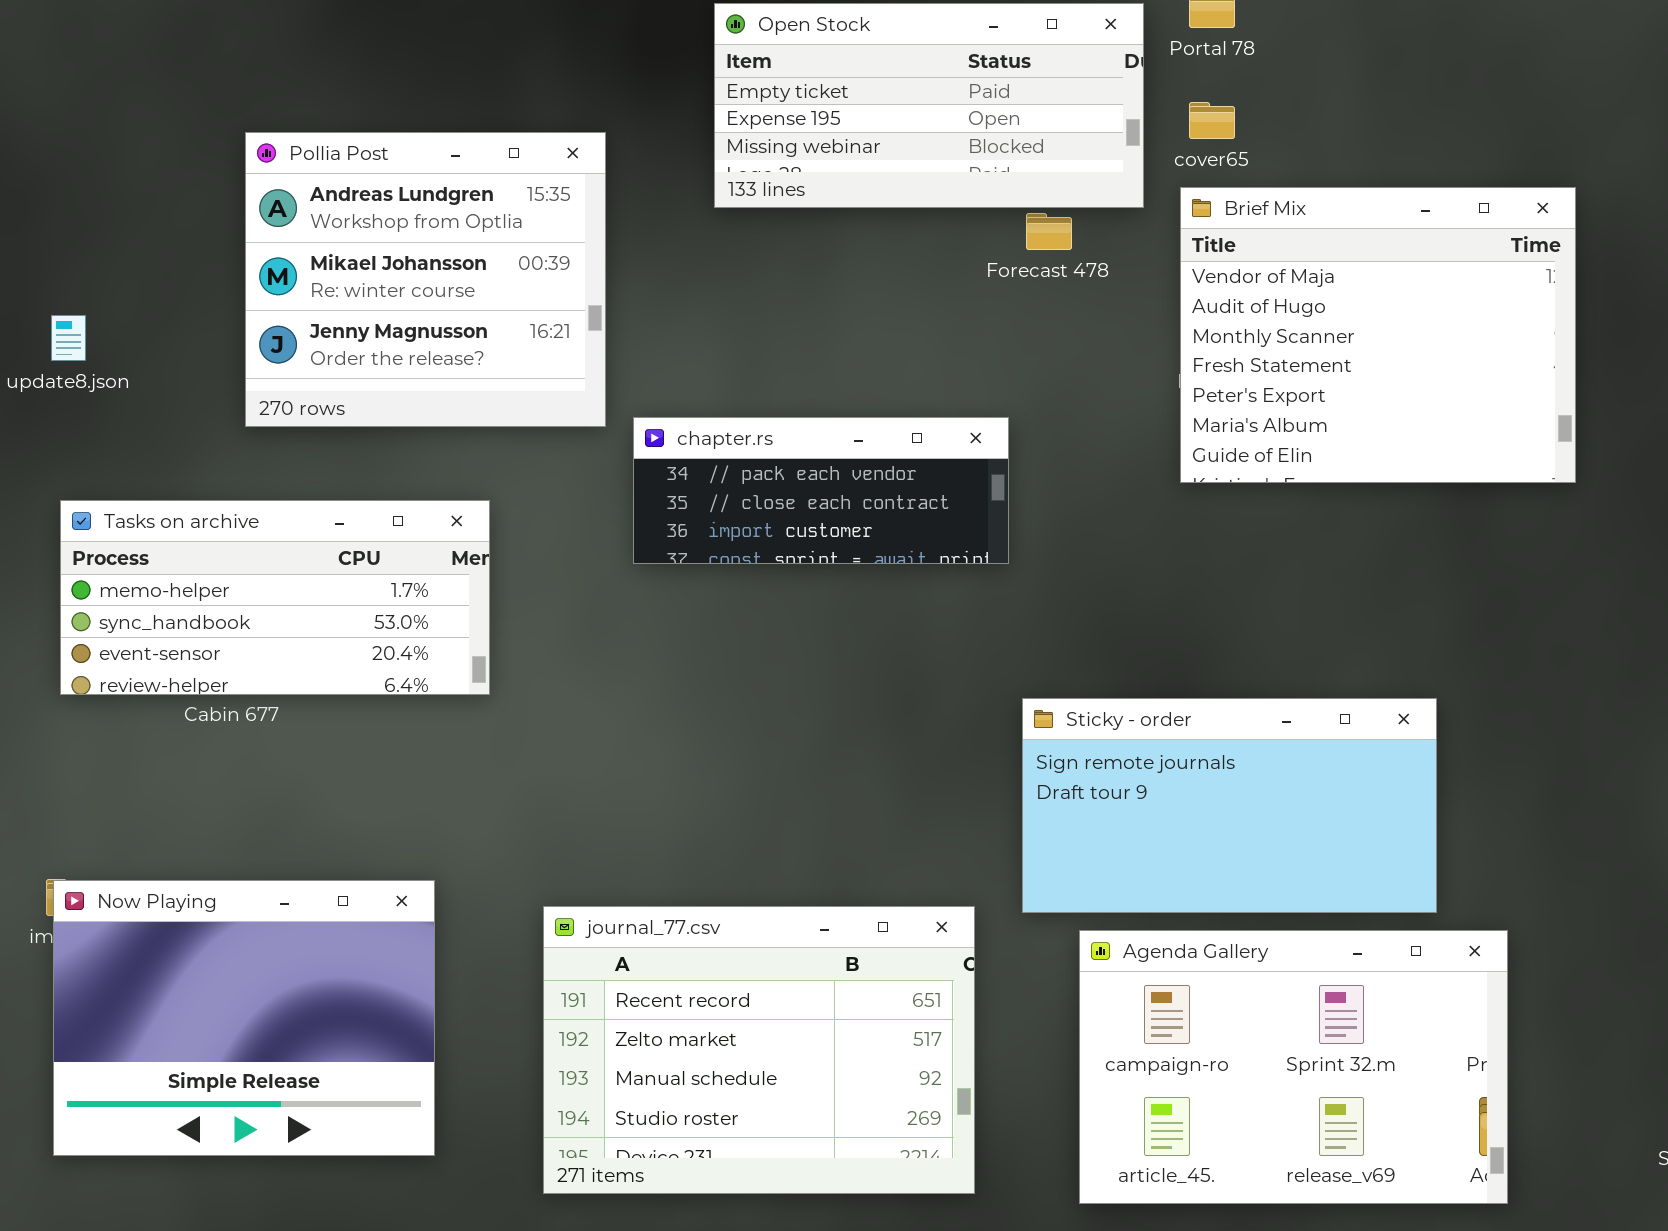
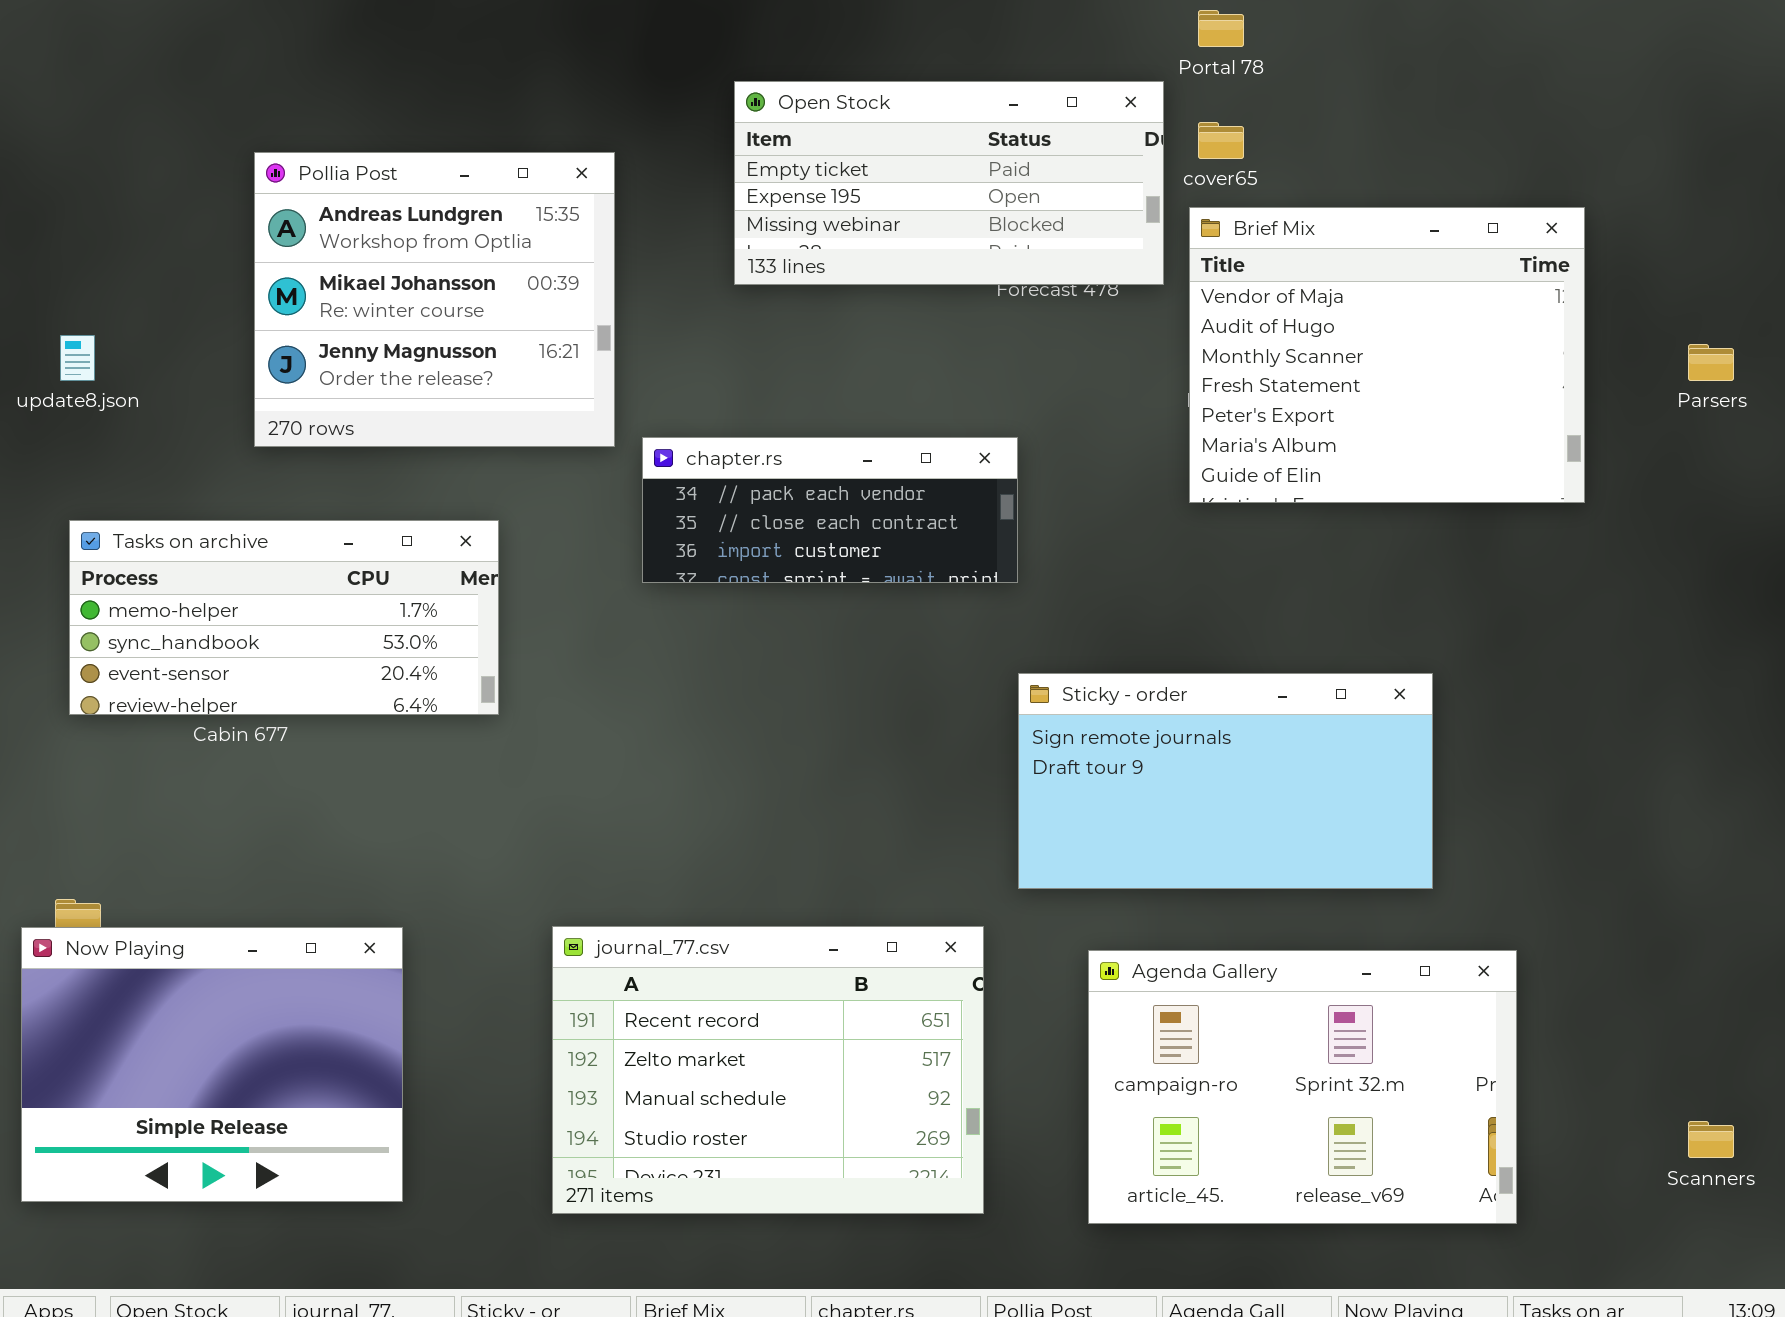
Open Stock: [714,3,1144,208] -> [734,81,1164,285], moved
Sticky - order: [1022,698,1437,913] -> [1018,673,1433,889], moved
Now Playing: [53,880,435,1156] -> [21,927,403,1202], moved

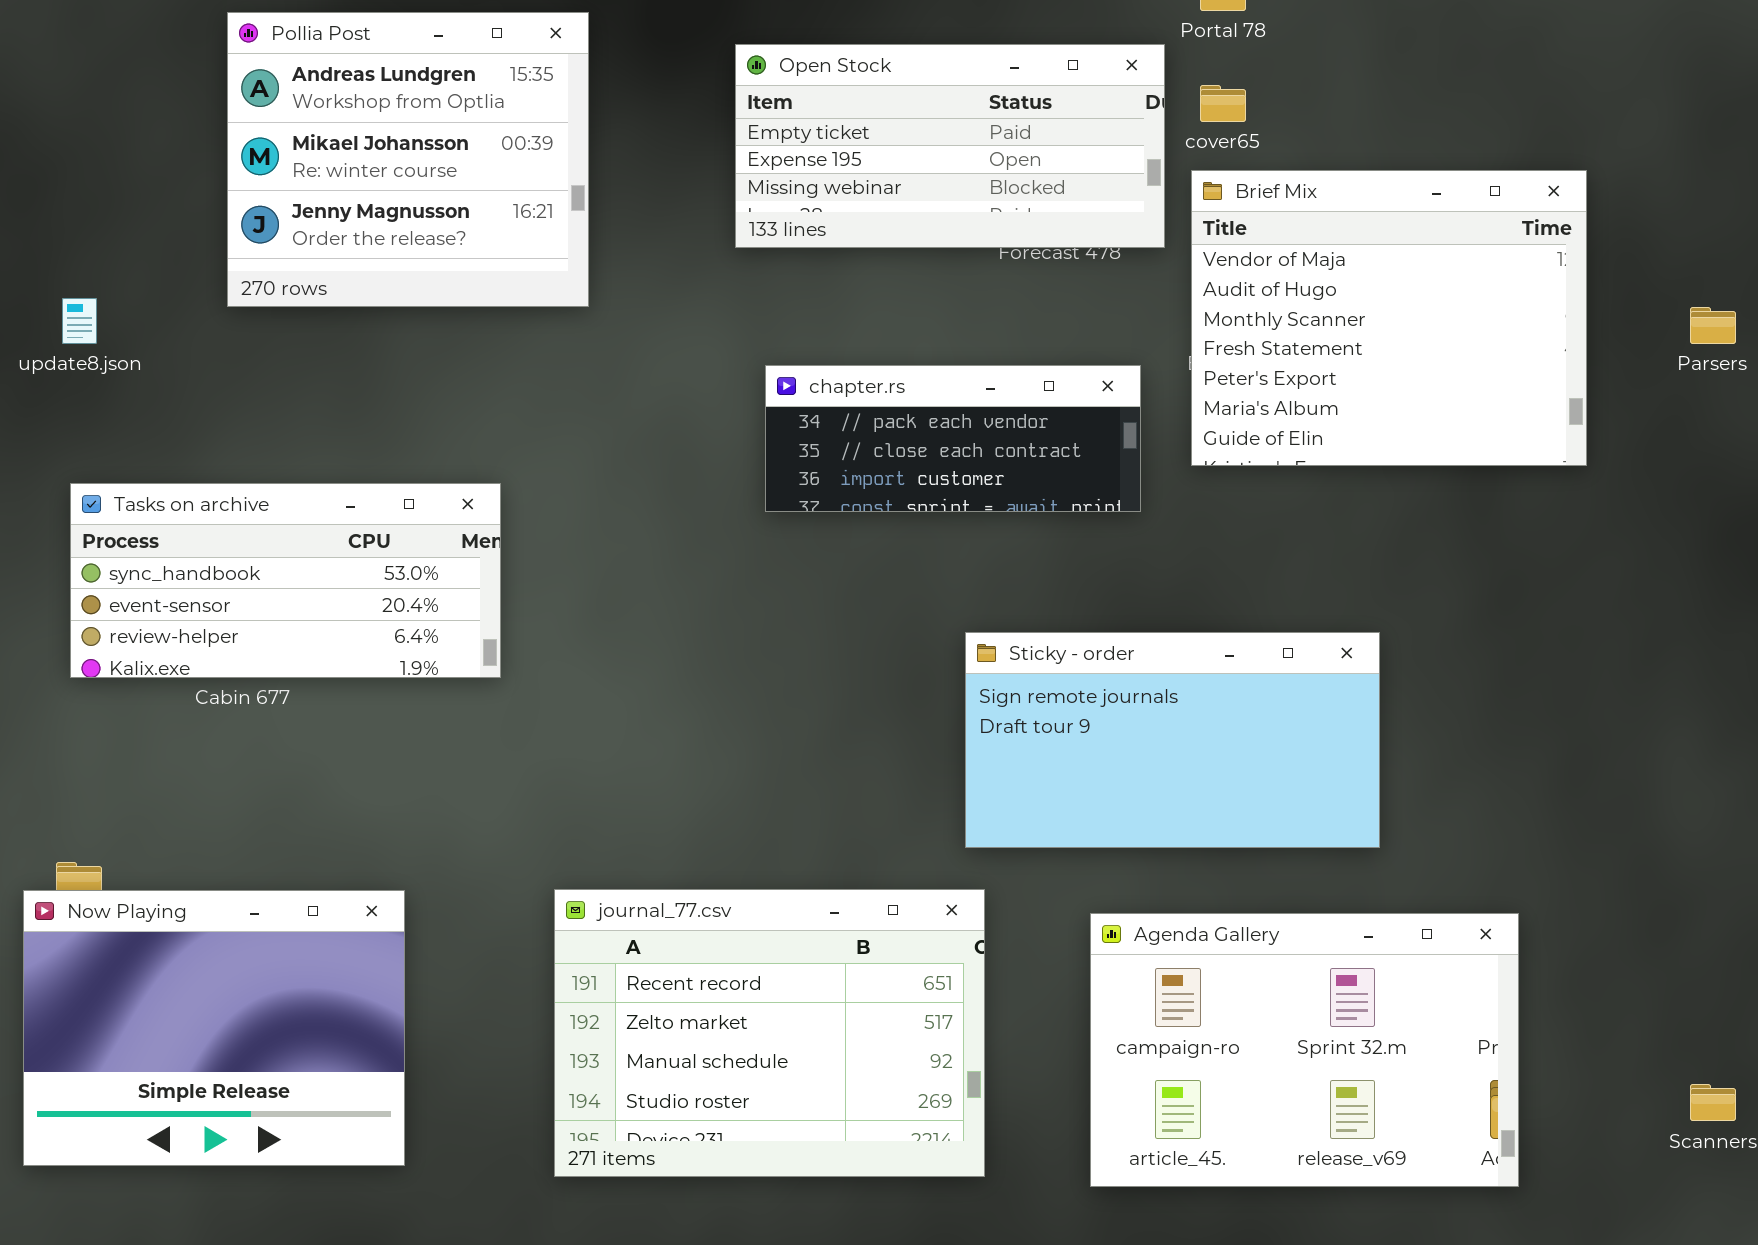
Pollia Post: [254,152,615,447] -> [227,12,589,307], moved
chapter.rs: [642,437,1018,583] -> [765,365,1141,512], moved
Tasks on archive: [69,520,499,715] -> [70,483,501,678], scrolled down 1 row
Sticky - order: [1018,673,1433,889] -> [965,632,1380,848], moved

